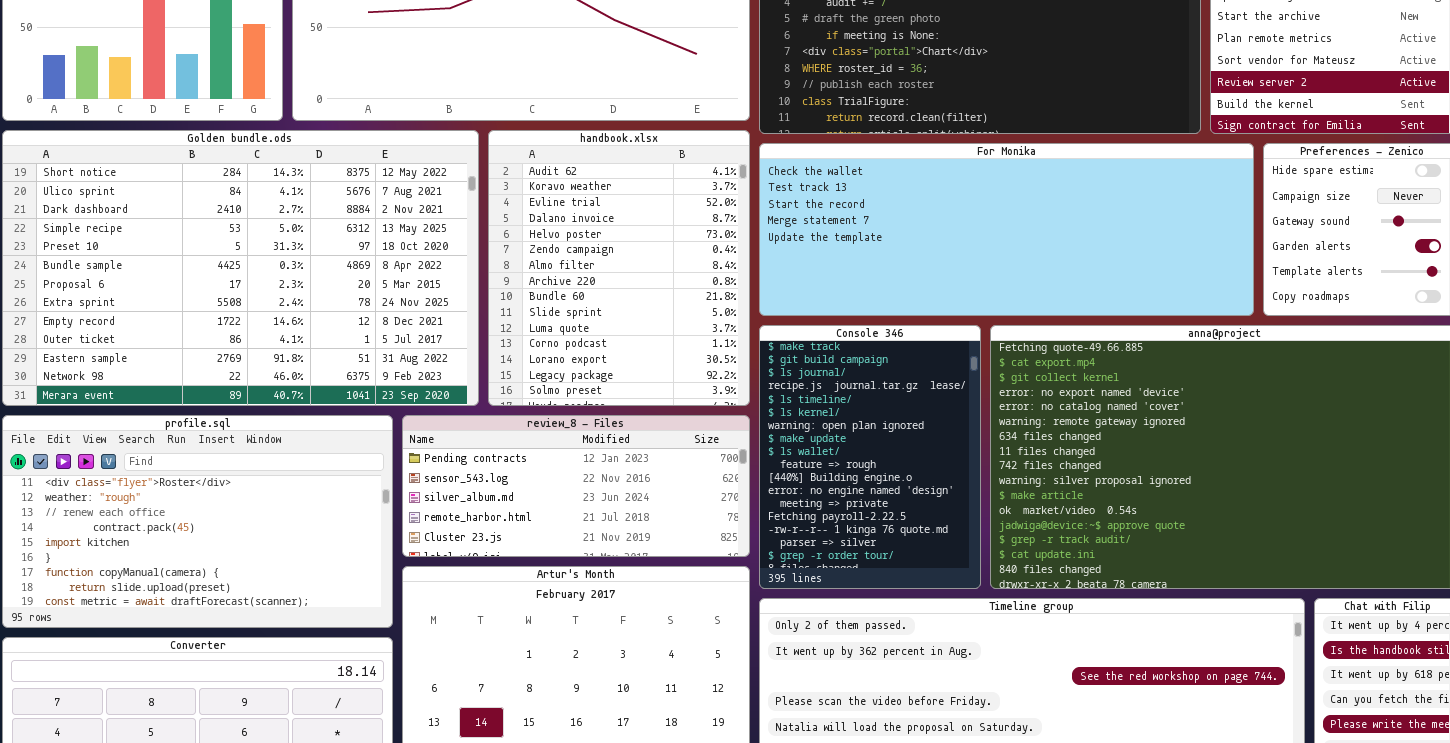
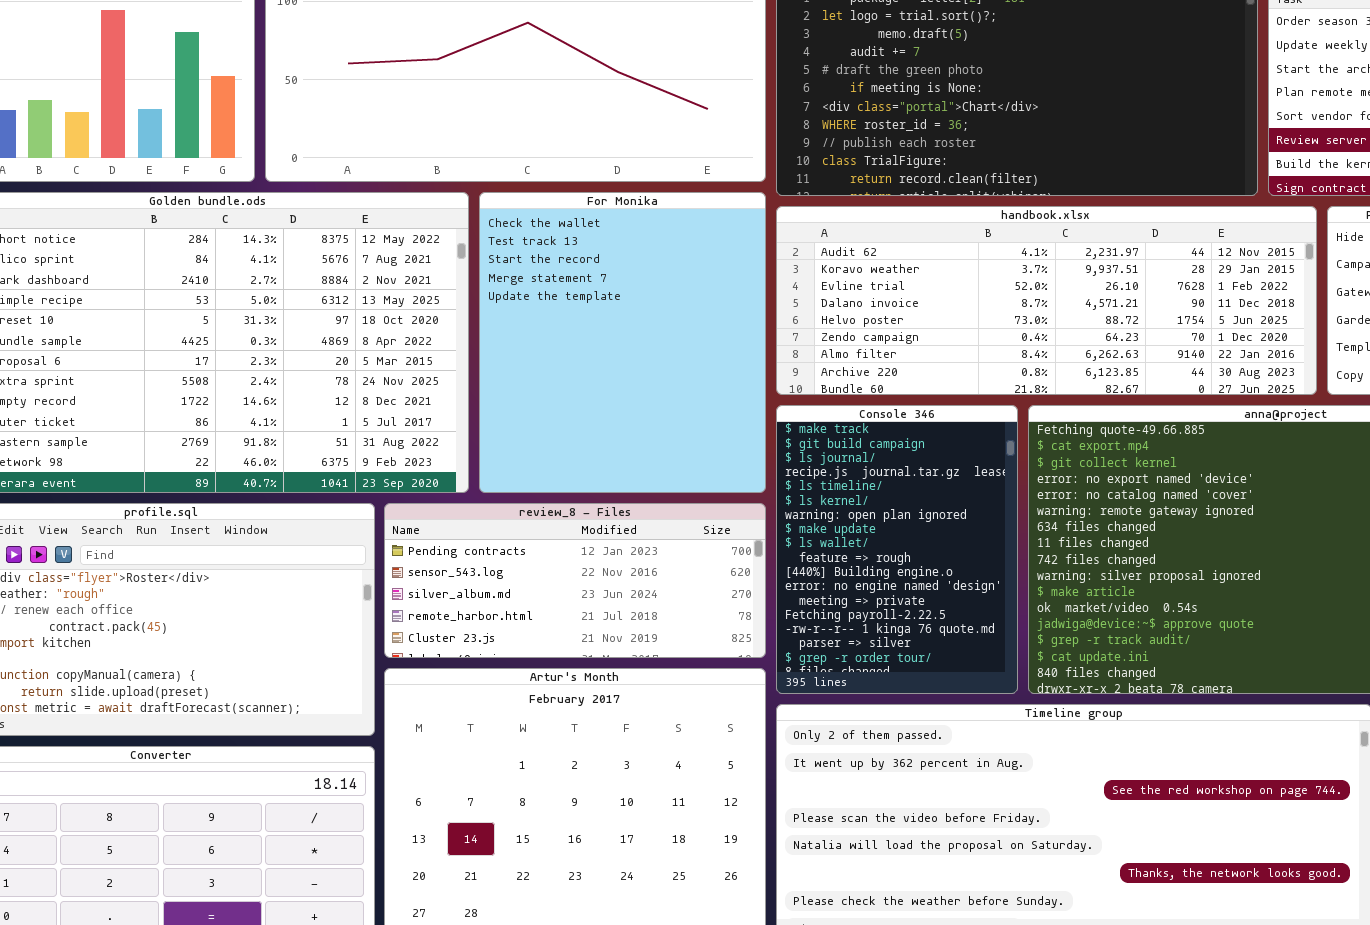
handbook.xlsx: [488,130,750,406] -> [776,206,1317,395], moved, resized
For Monika: [759,143,1254,316] -> [479,192,766,493], moved, resized

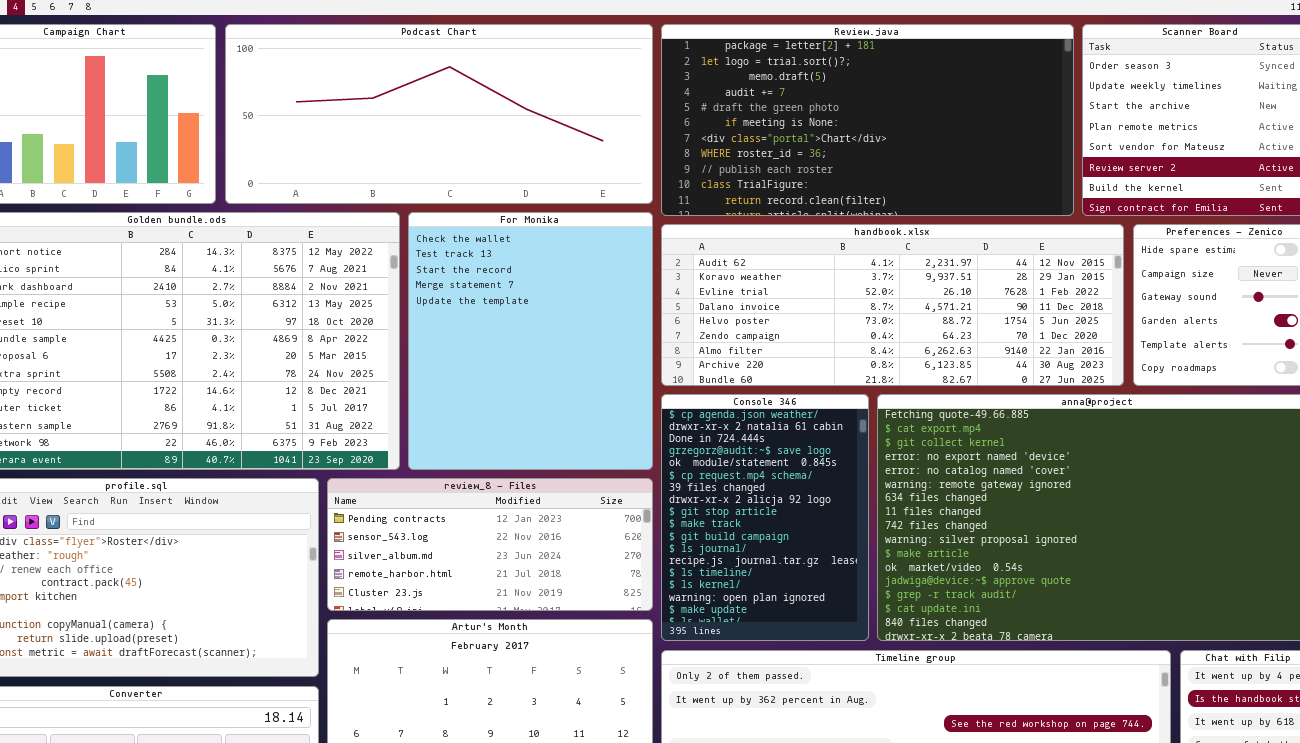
Console 346: [776,405,1018,694] -> [661,394,869,641], scrolled up 9 rows

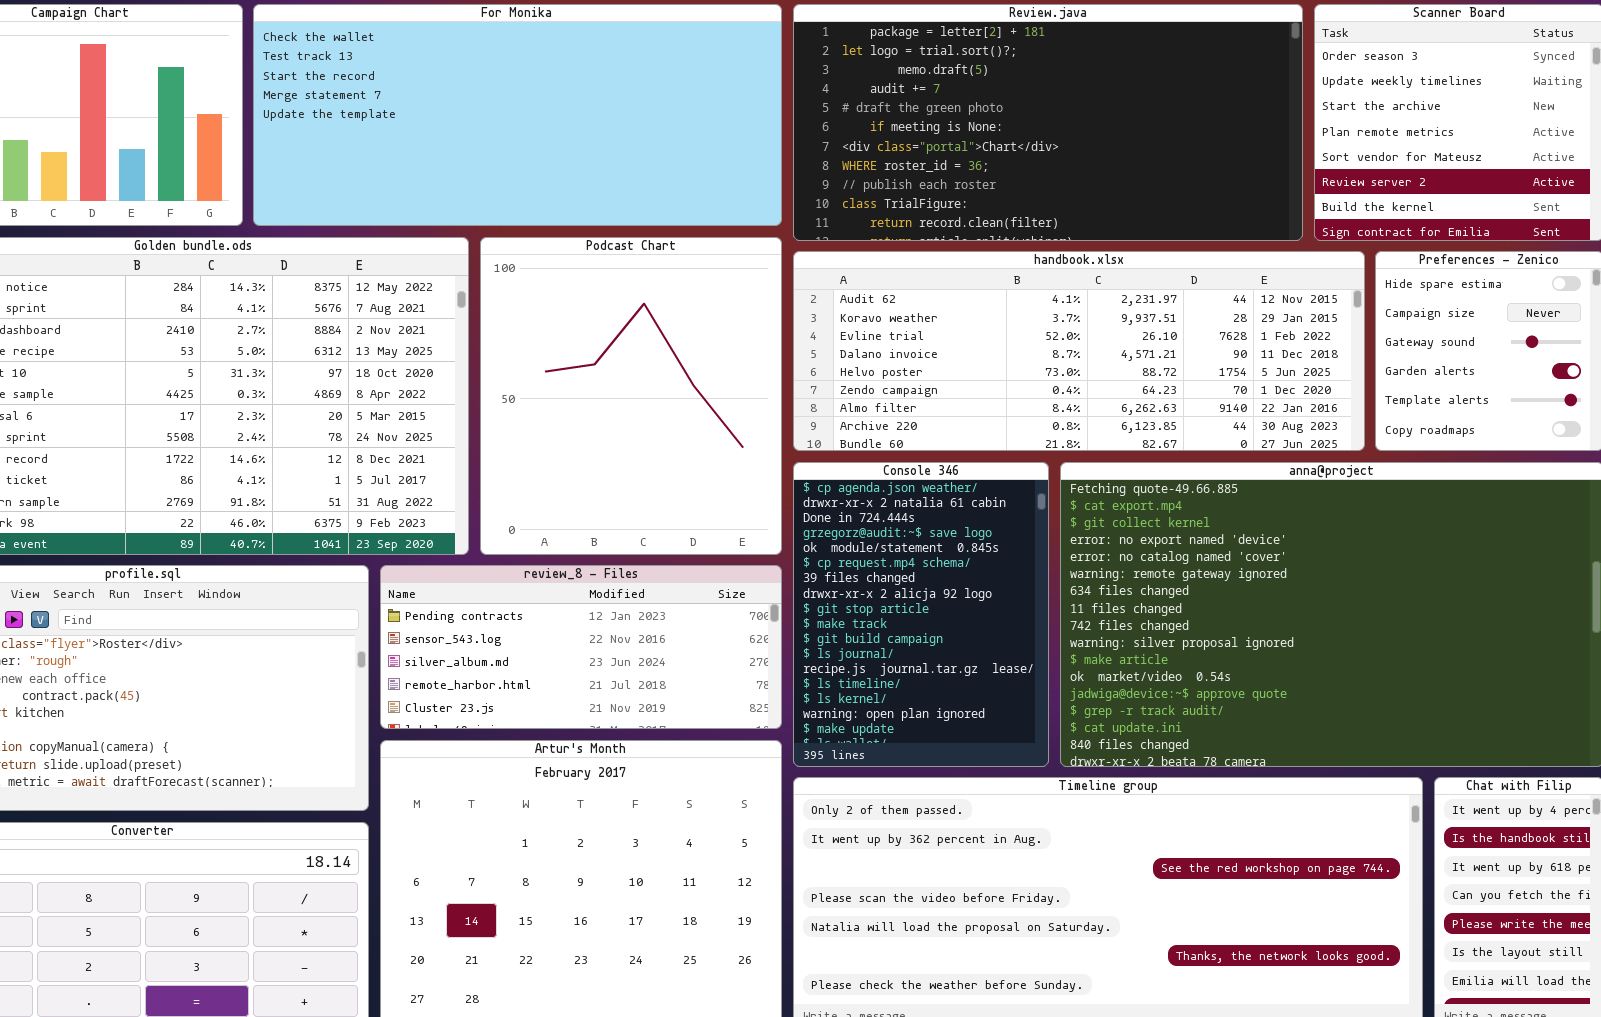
Podcast Chart: [225,24,653,204] -> [480,237,782,555], moved, resized
For Monika: [408,212,653,470] -> [253,4,782,226], moved, resized

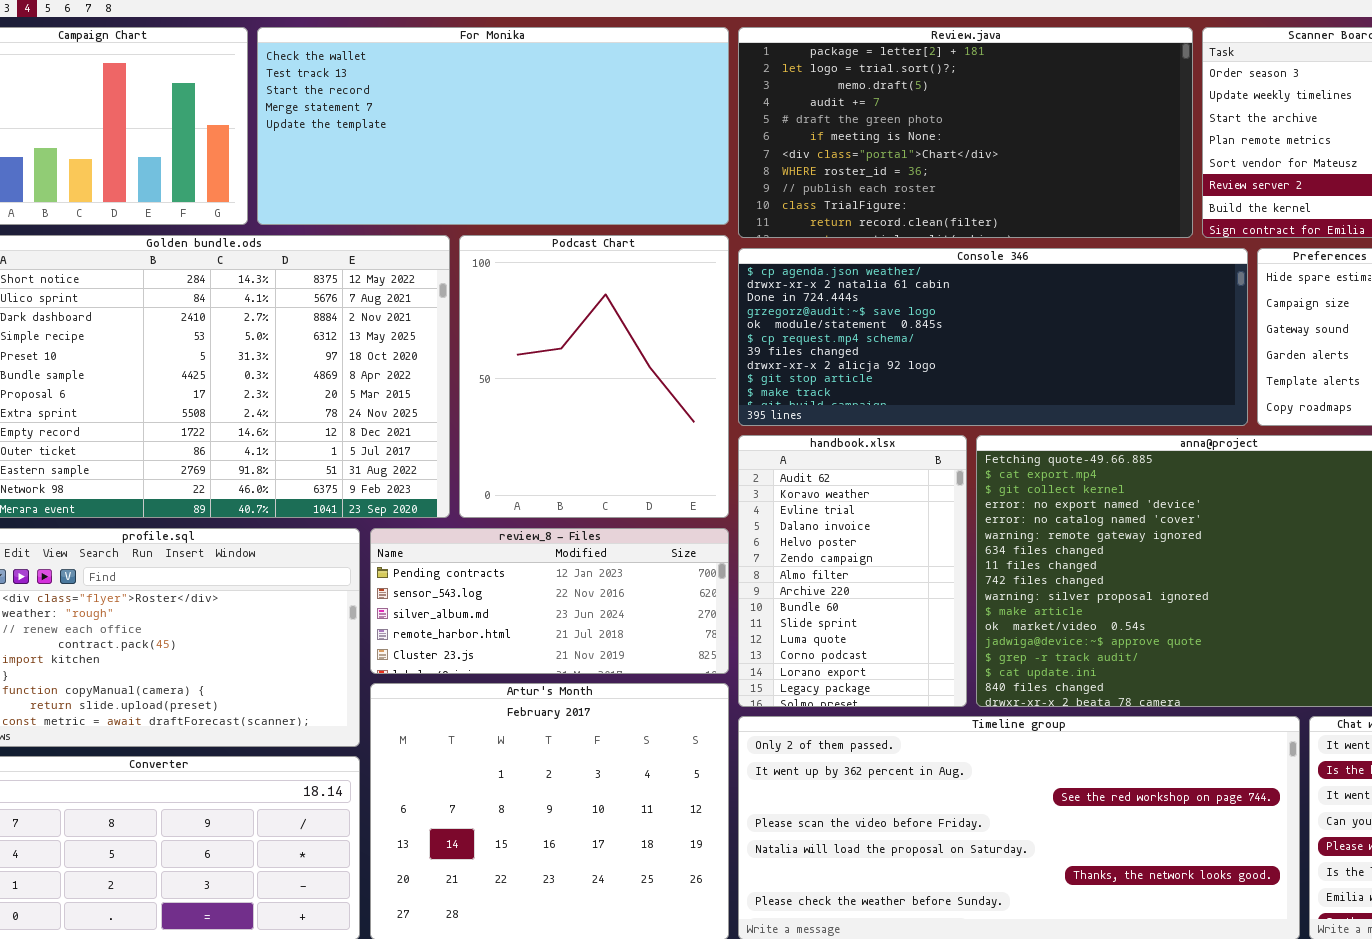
handbook.xlsx: [793,251,1365,451] -> [738,435,967,707], moved, resized
Console 346: [793,462,1049,767] -> [738,248,1248,426], moved, resized

